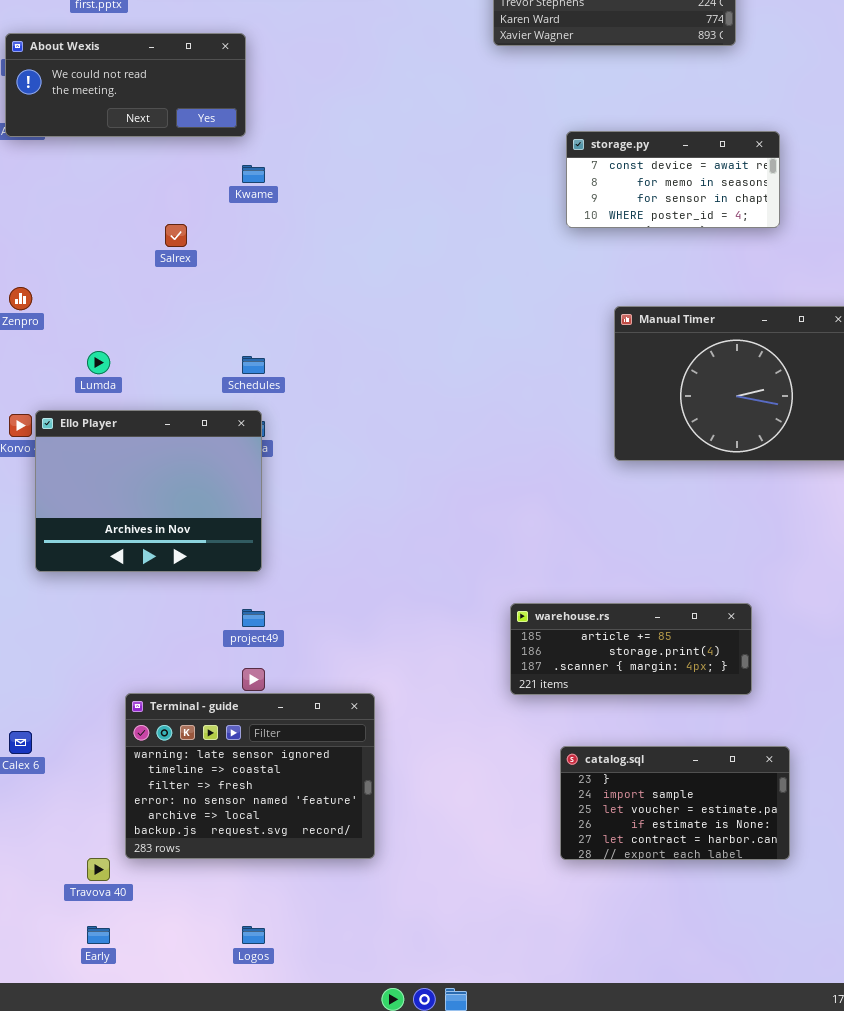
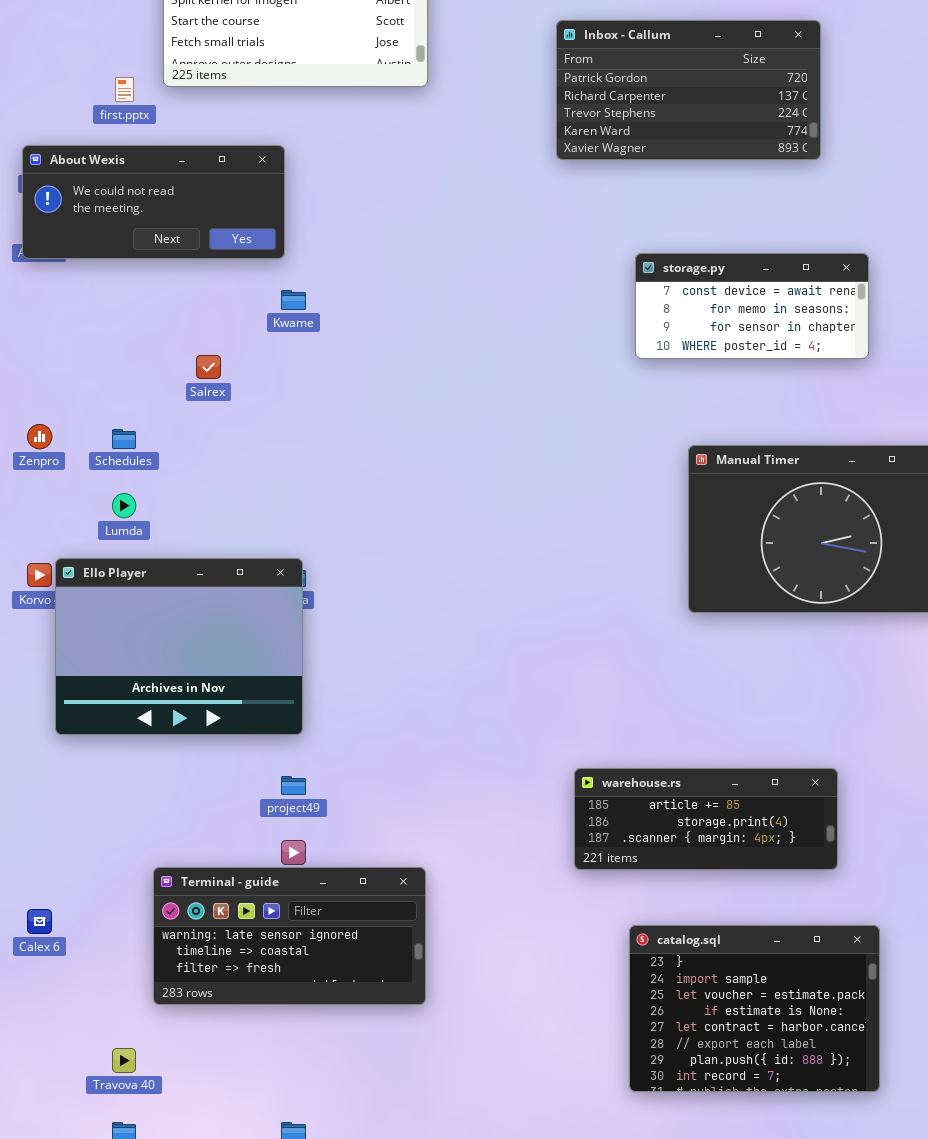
Schedules: [242,356,265,374] -> [112,429,136,449], moved
Terminal - guide: [125,693,375,859] -> [153,867,426,1005], resized
catalog.sql: [560,746,790,860] -> [629,925,880,1092], resized

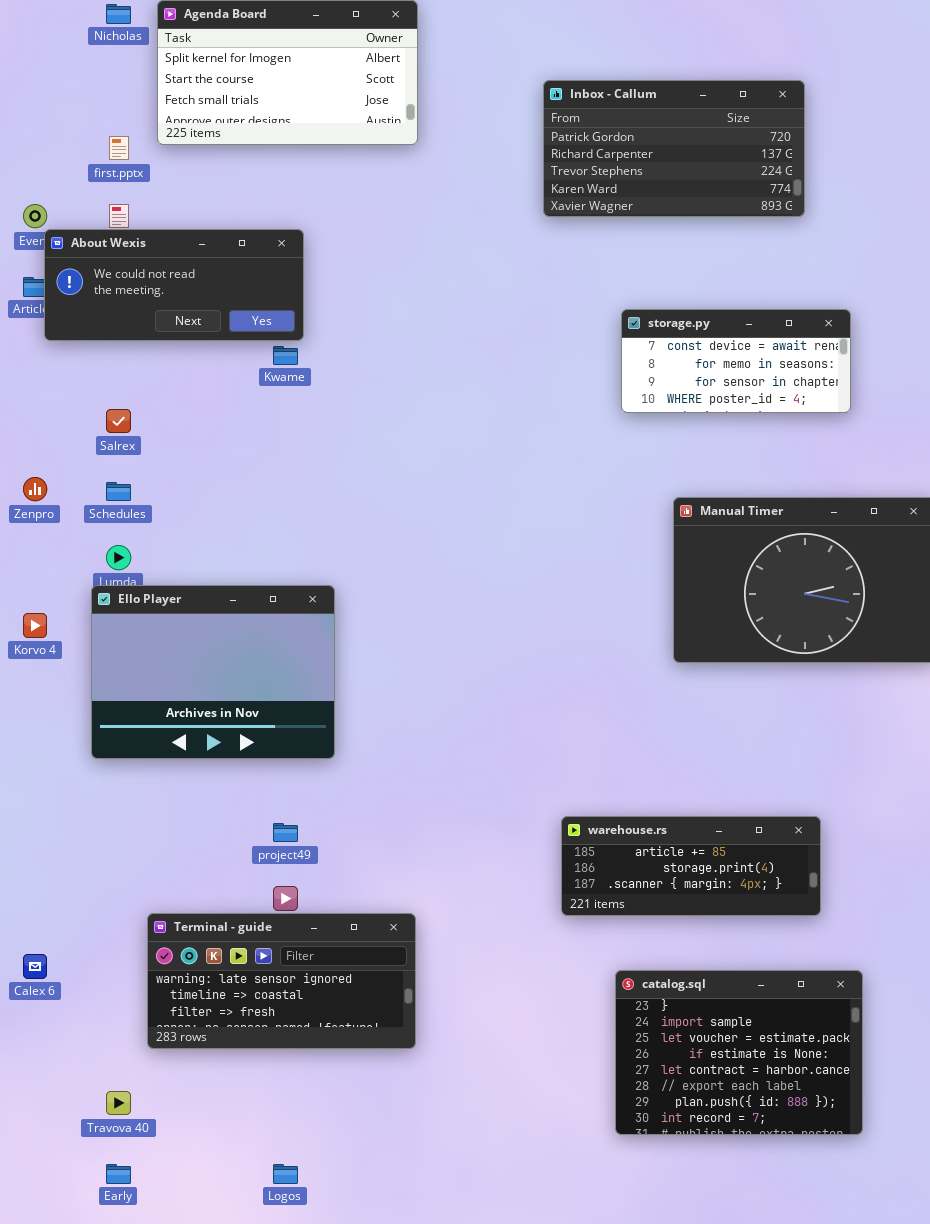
About Wexis: [22,145,285,259] -> [44,229,304,341], moved
Salrex: [196,355,221,379] -> [106,409,131,433], moved
Ello Player: [55,558,303,735] -> [91,585,335,759], moved

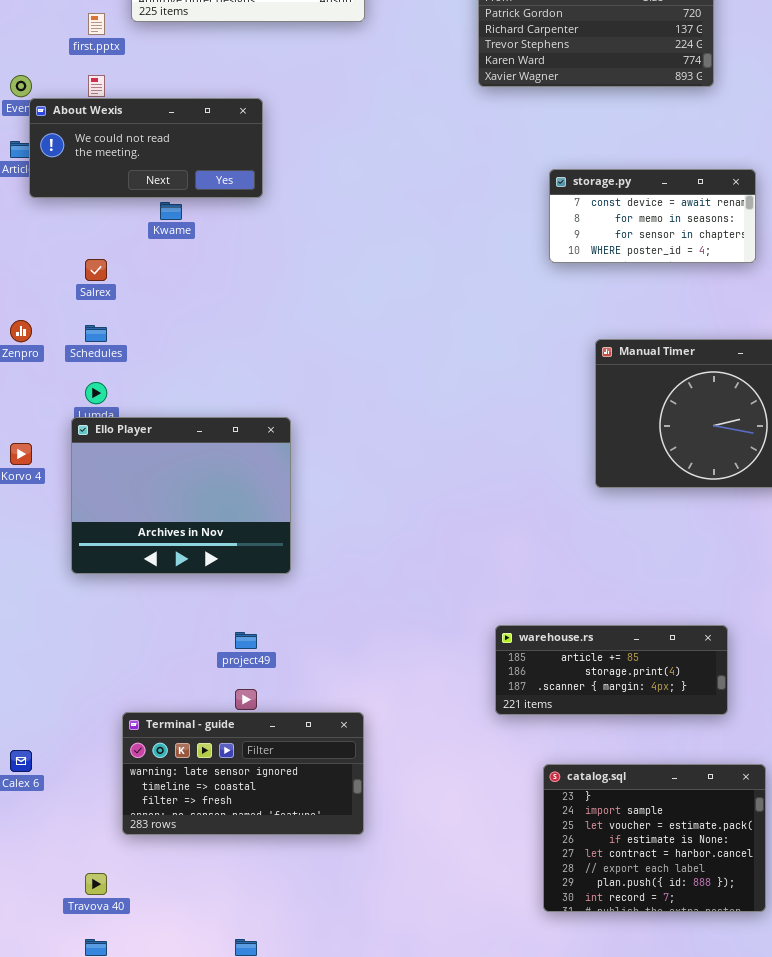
Kwame: [273,346,298,365] -> [160,202,182,220], moved

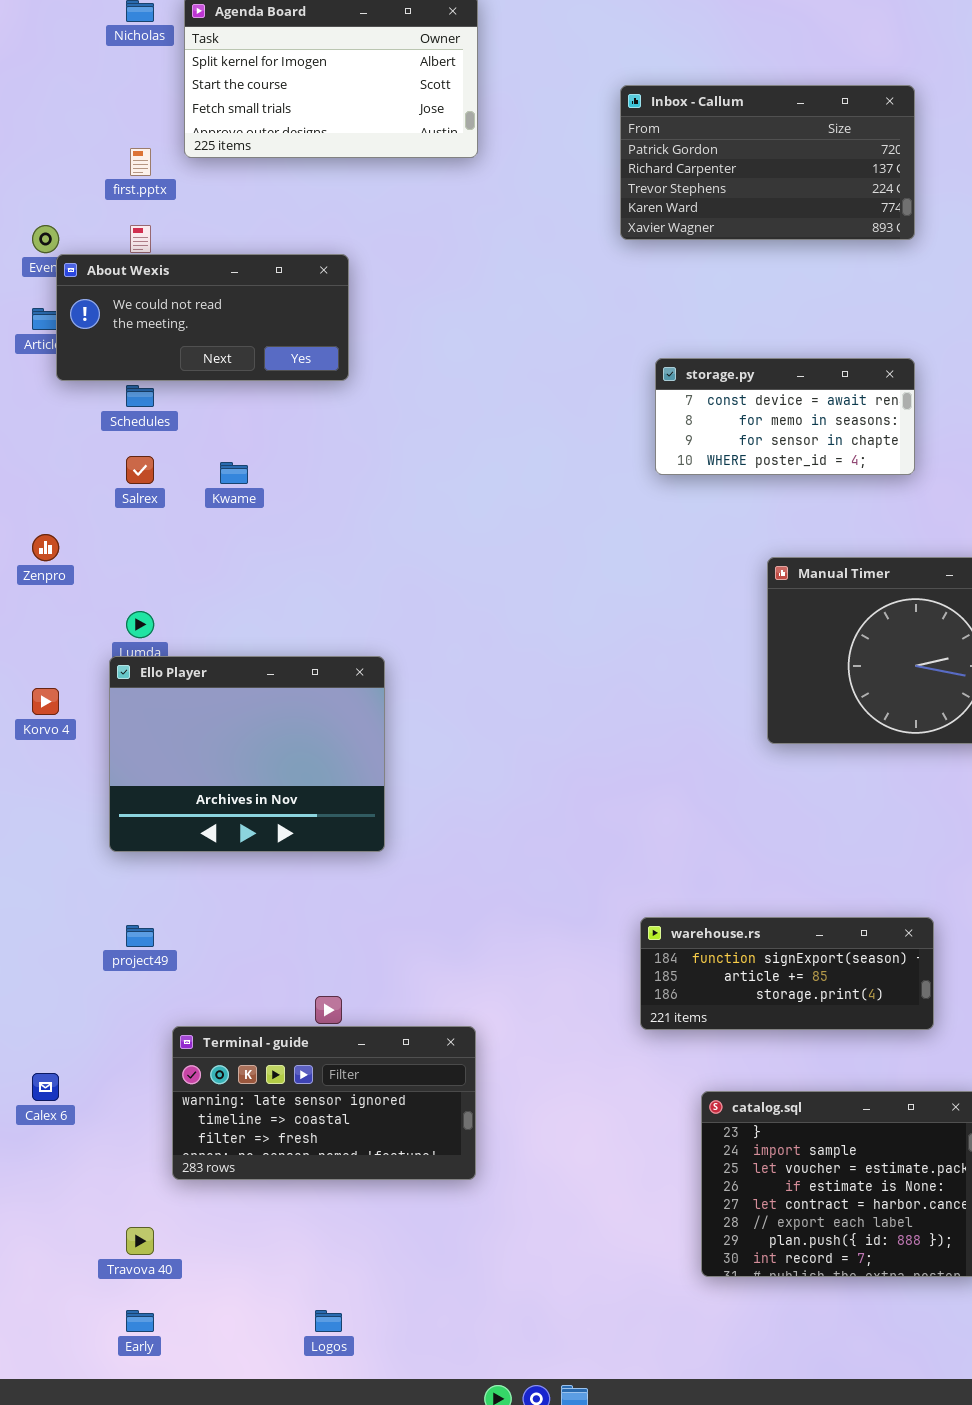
storage.py: [549,169,756,263] -> [655,358,915,475], moved
Kwame: [160,202,182,220] -> [220,462,248,484], moved
Schedules: [85,325,107,342] -> [126,385,154,407], moved
warehouse.rs: [495,625,728,715] -> [640,917,934,1030], scrolled up 1 row
project49: [235,632,257,649] -> [126,925,154,947], moved

